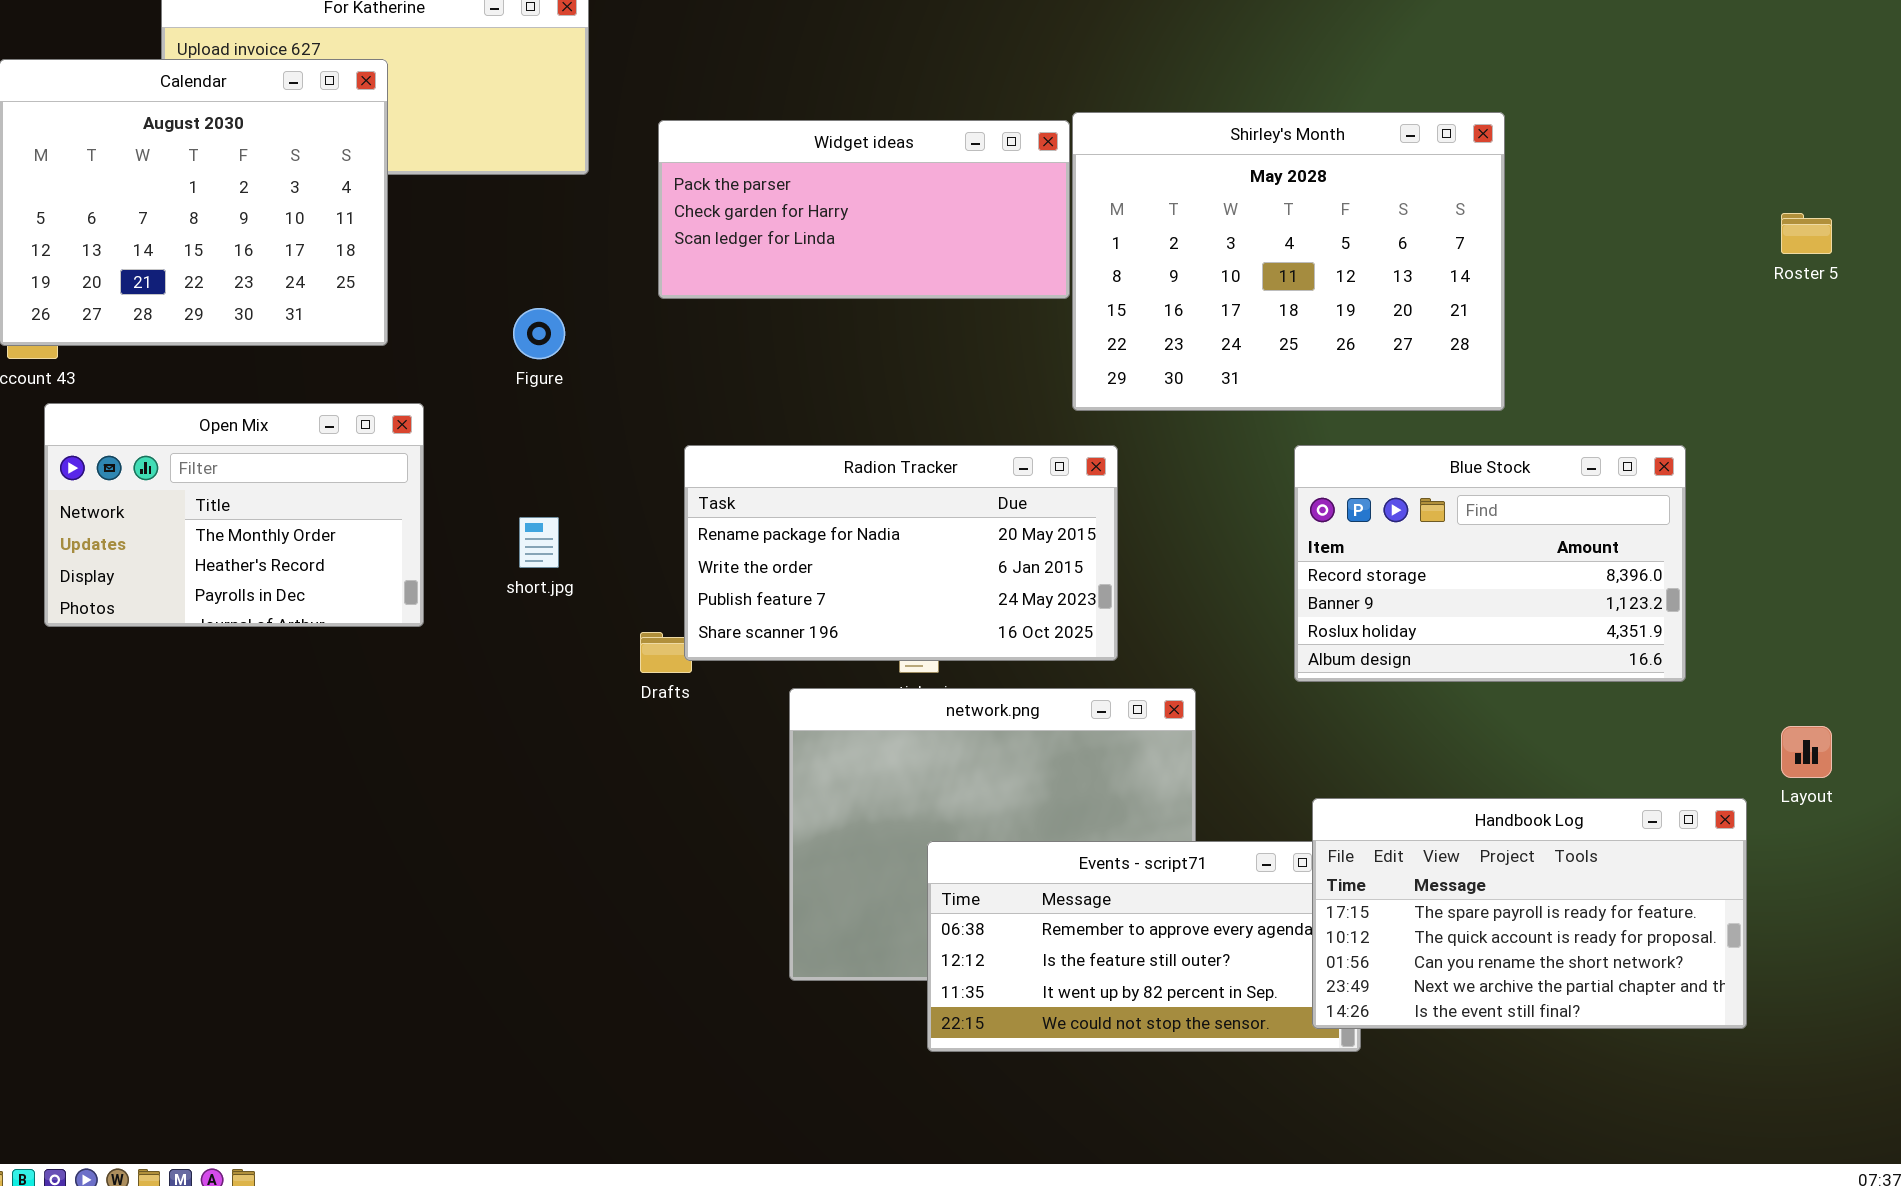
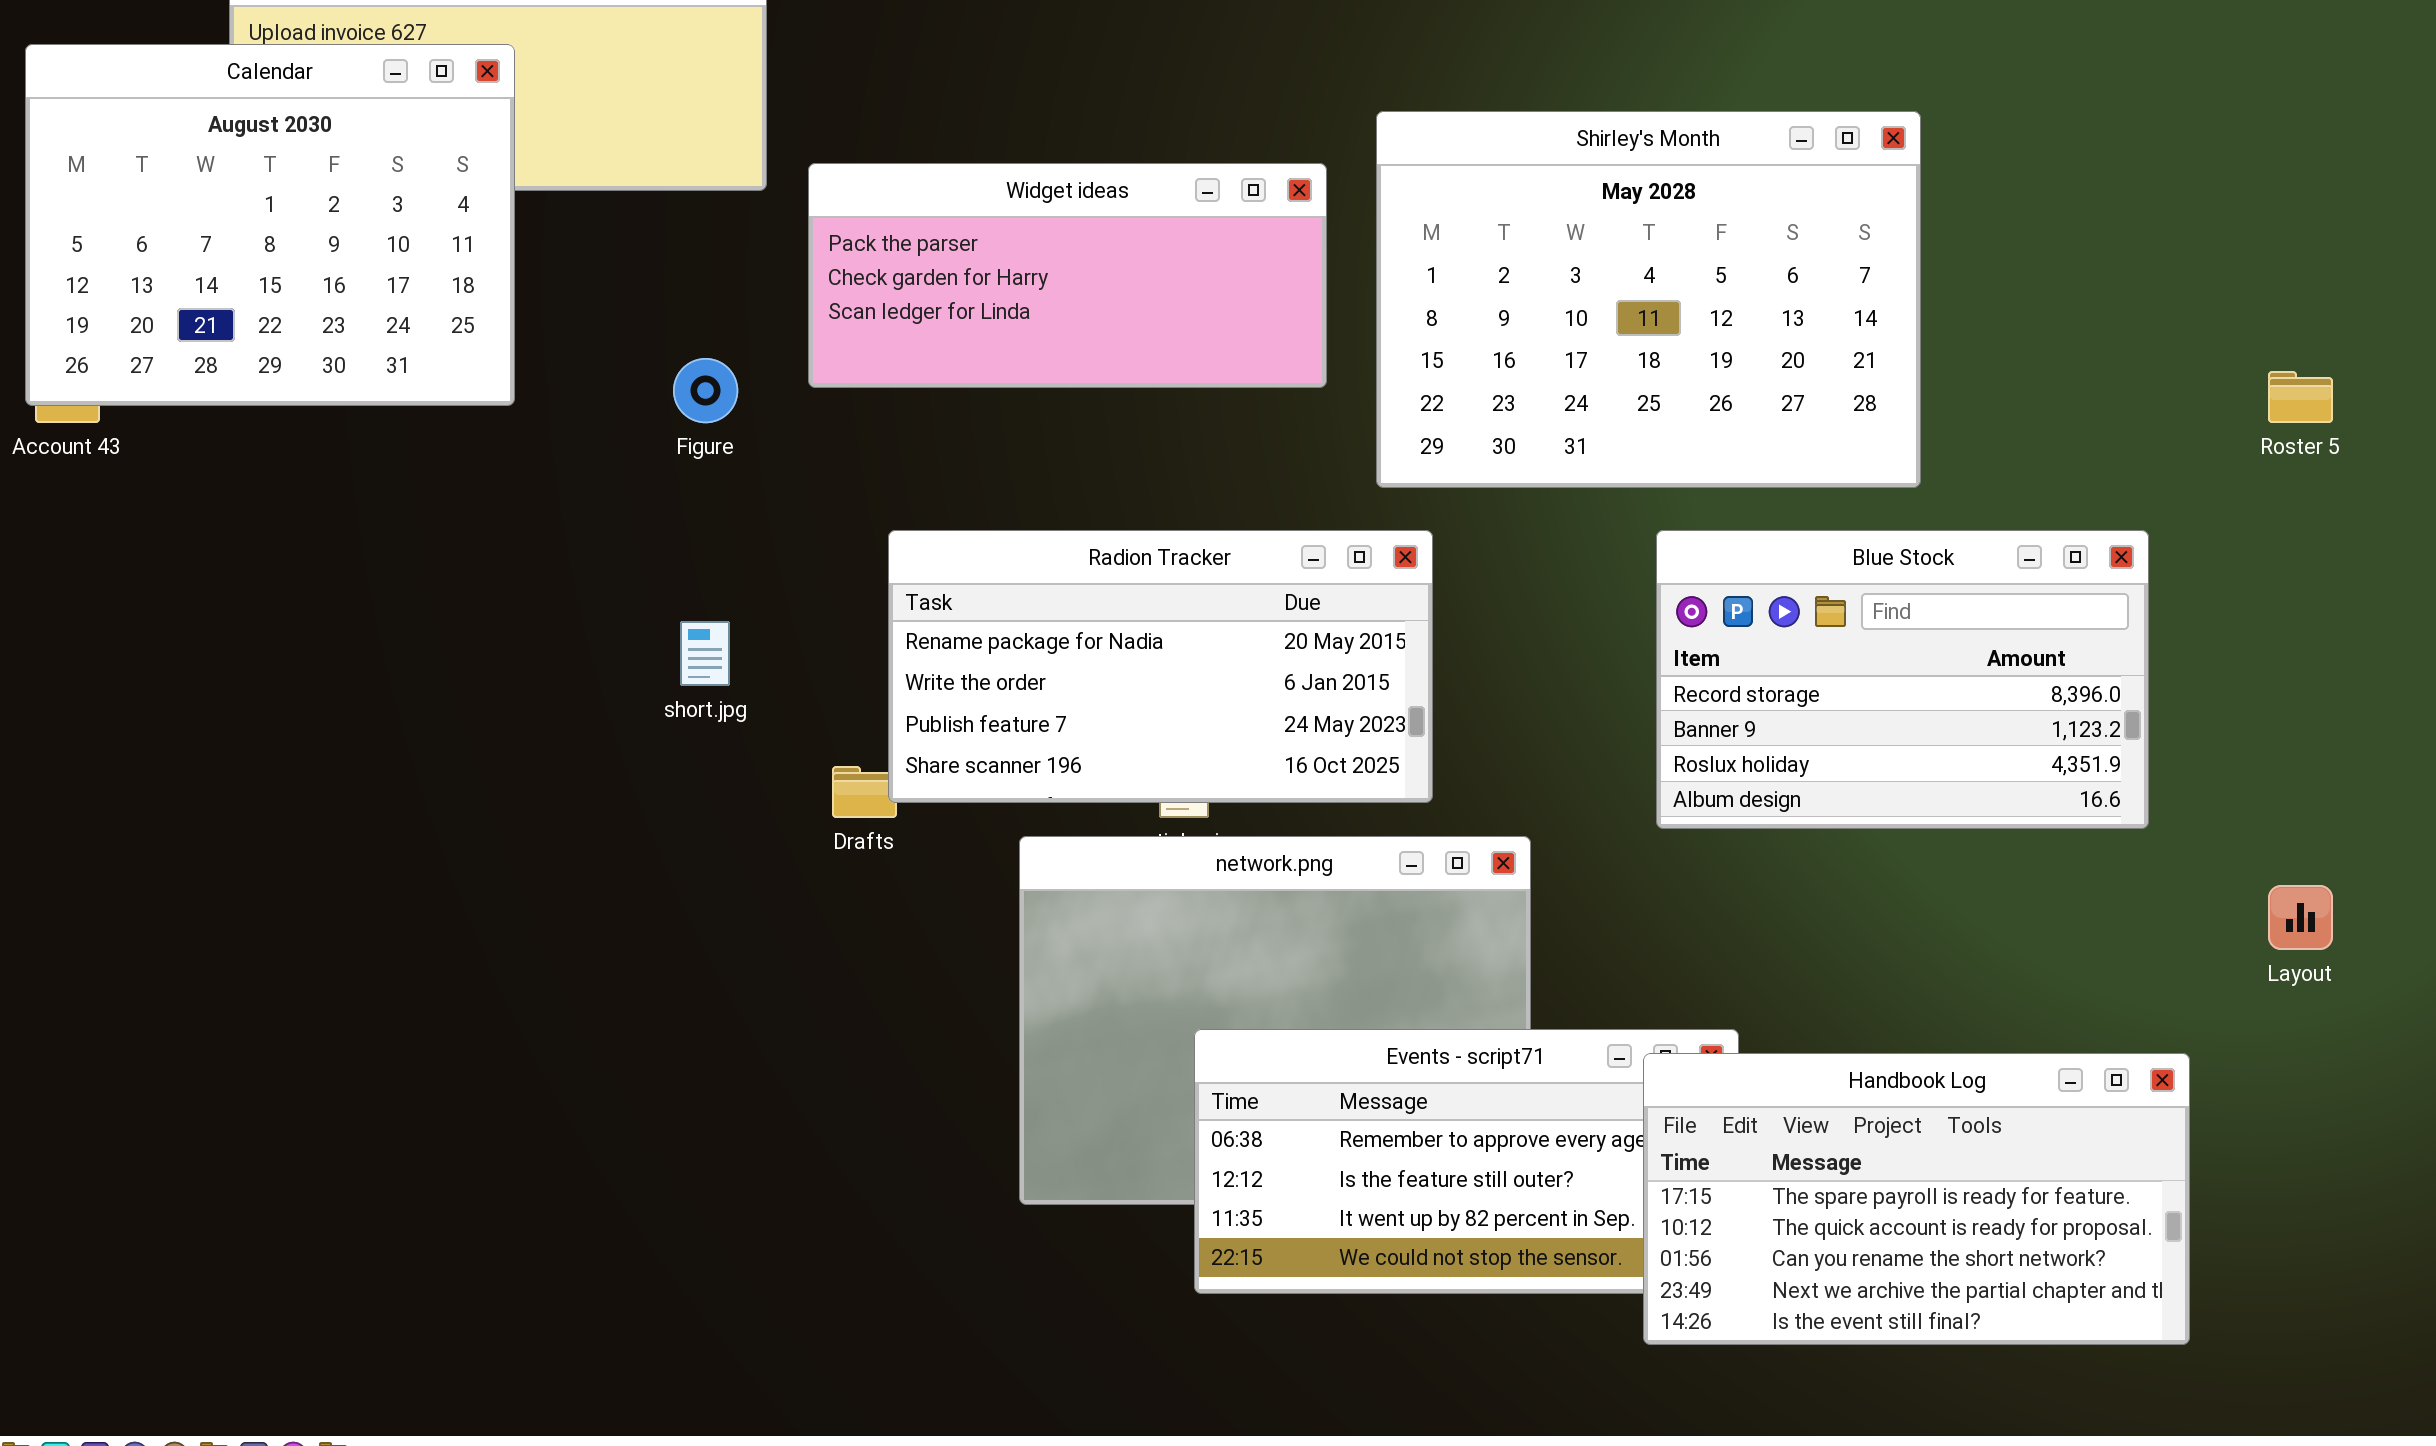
Widget ideas: [658,120,1070,299] -> [808,163,1327,388], moved
Roster 5: [1781,213,1832,254] -> [2268,371,2333,423], moved
Open Mix: [44,403,424,627] -> none, closed
Handbook Log: [1312,798,1747,1029] -> [1643,1053,2190,1345], moved

